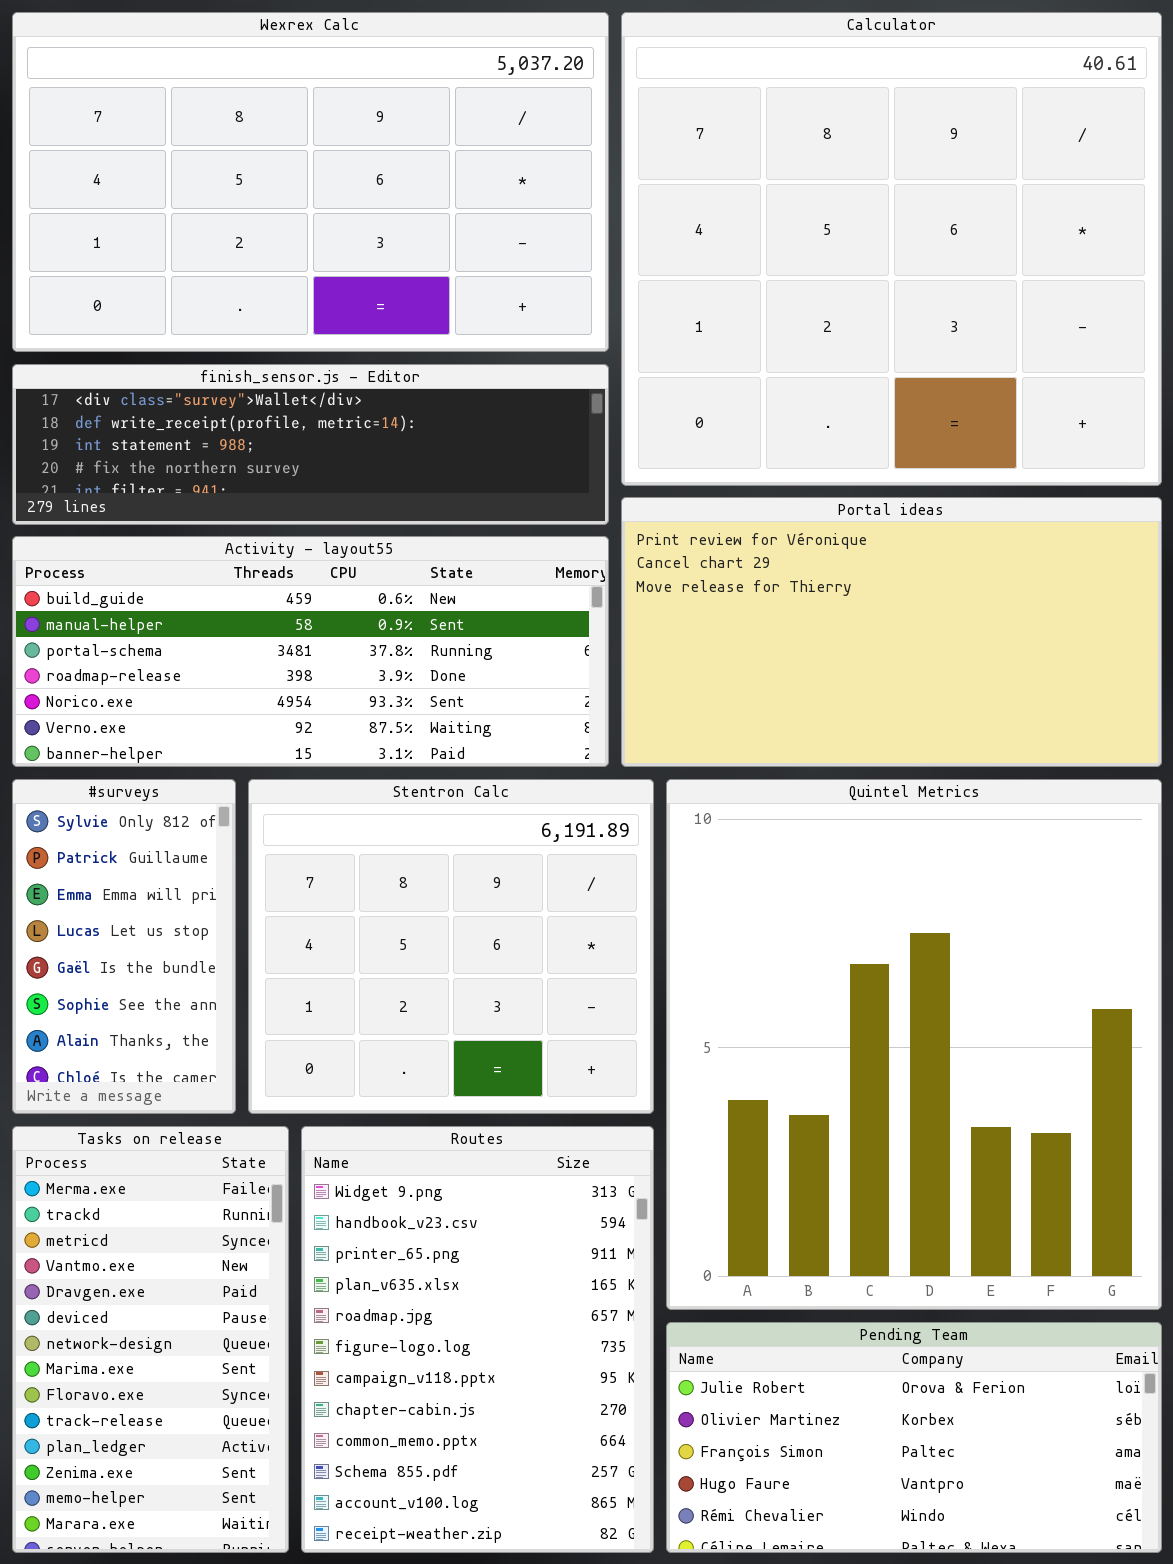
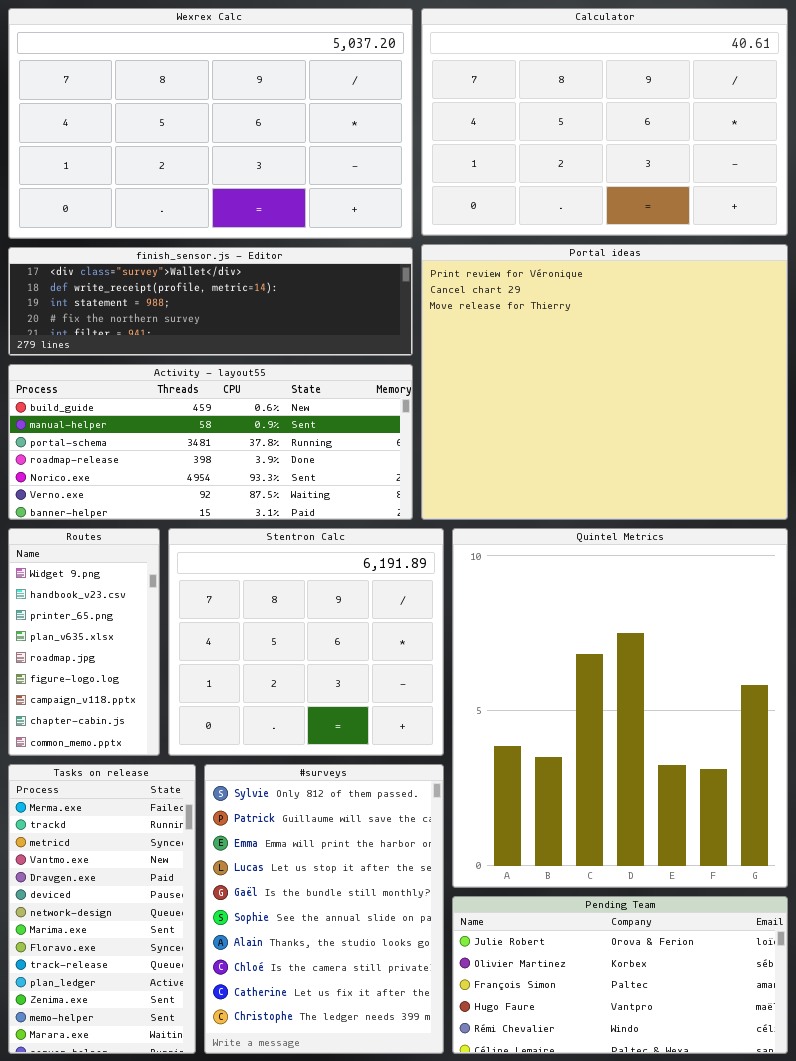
Calculator: [621,12,1162,486] -> [421,8,788,236], resized
Portal ideas: [621,497,1162,767] -> [421,244,788,520], resized
#surveys: [12,779,236,1114] -> [204,764,444,1054], moved, resized
Routes: [301,1126,654,1553] -> [8,528,160,756], moved, resized

